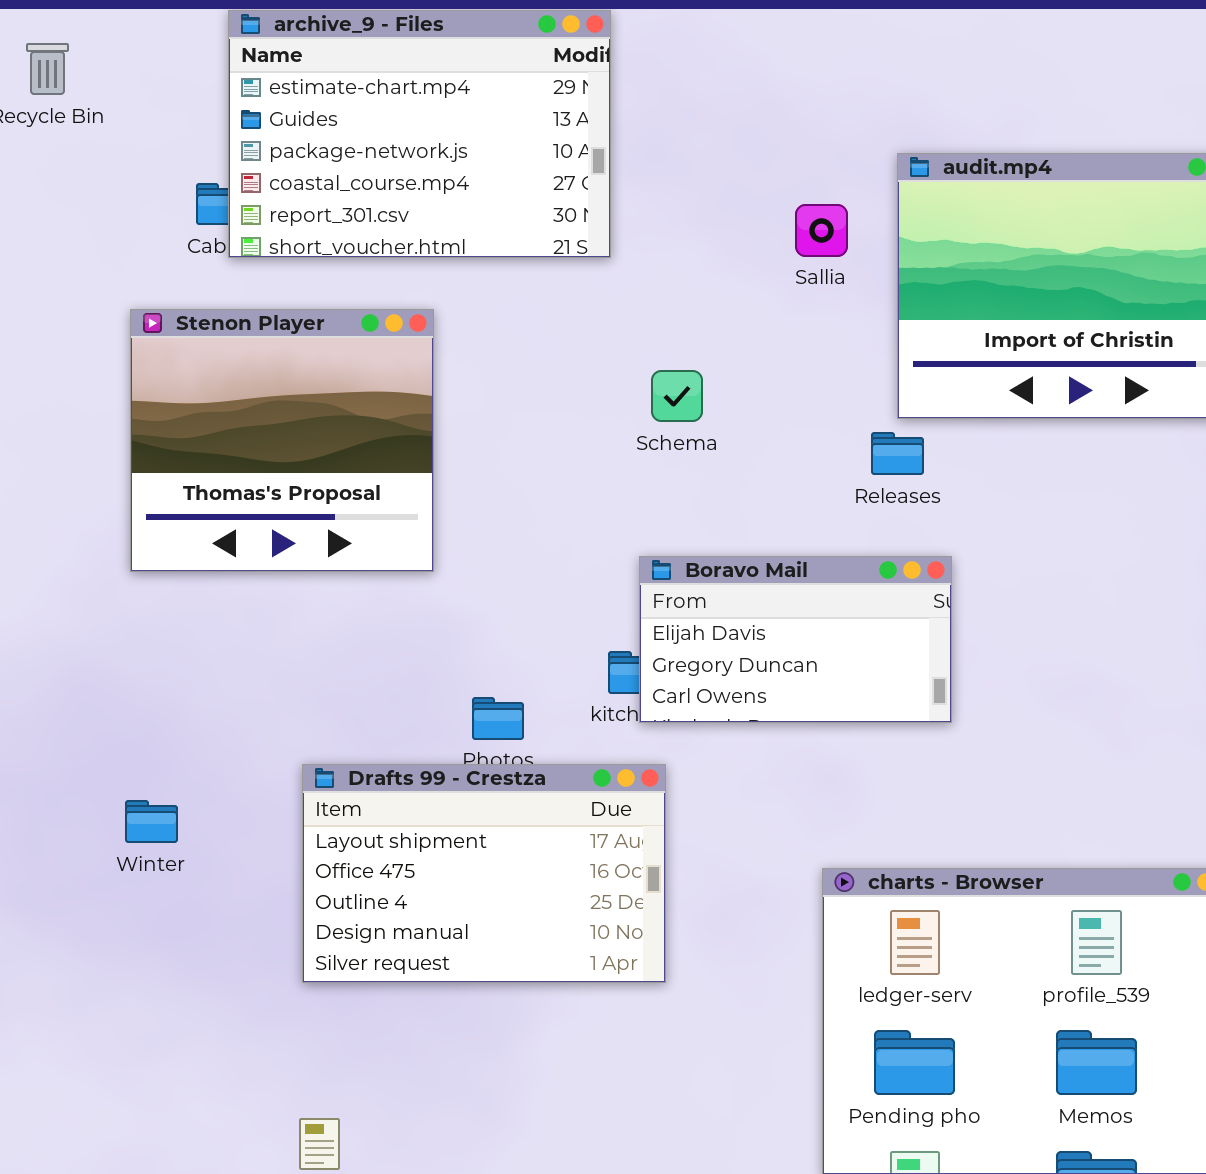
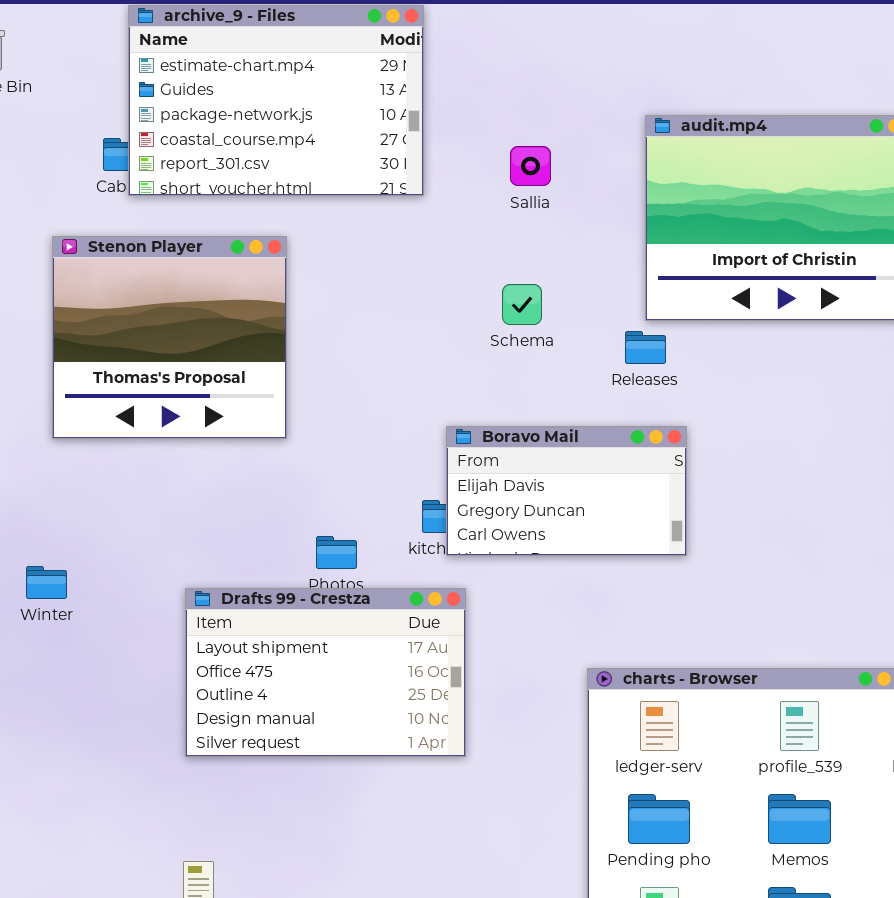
Sallia: [795,204,848,257] -> [510,146,551,186], moved
Schema: [651,370,703,422] -> [502,284,542,325], moved
Winter: [125,800,178,843] -> [26,566,67,599], moved

